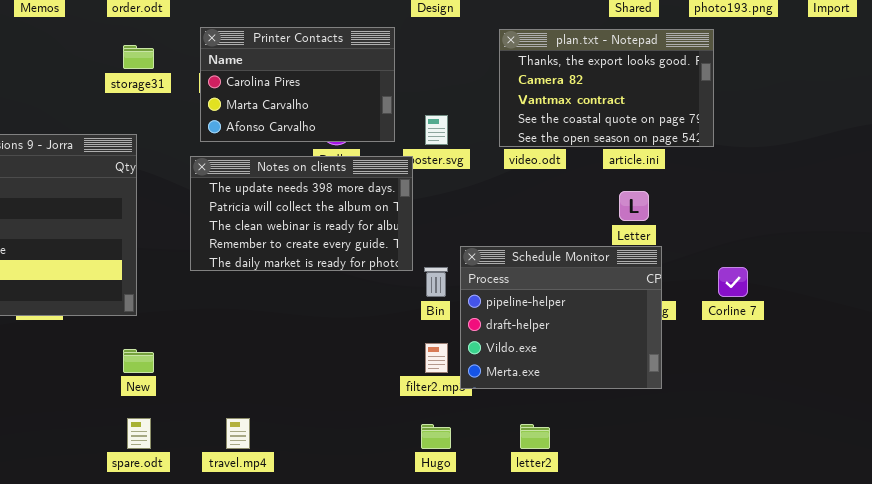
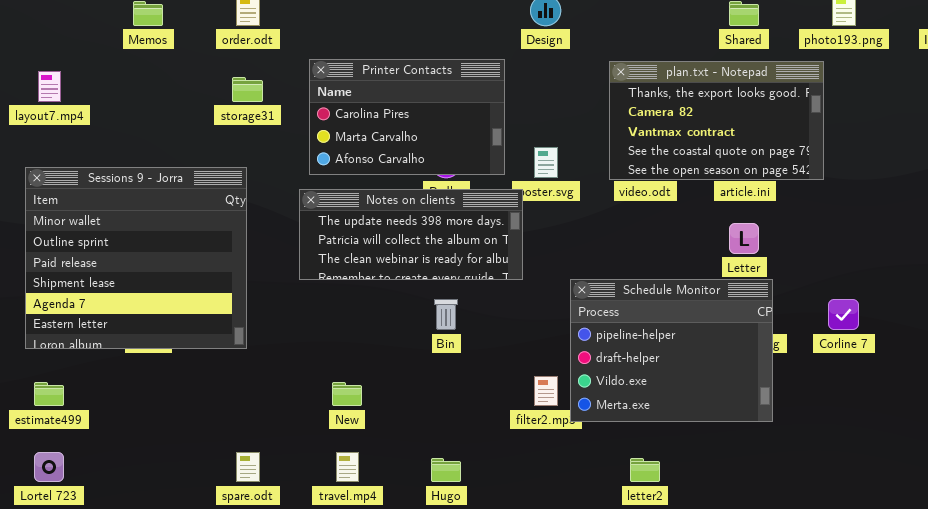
Notes on clients: [190,156,413,271] -> [299,189,523,280], resized
Bin: [424,267,448,297] -> [434,299,458,330], moved
New: [123,349,154,373] -> [332,382,362,406], moved
Hugo: [421,424,451,449] -> [431,458,461,482], moved

